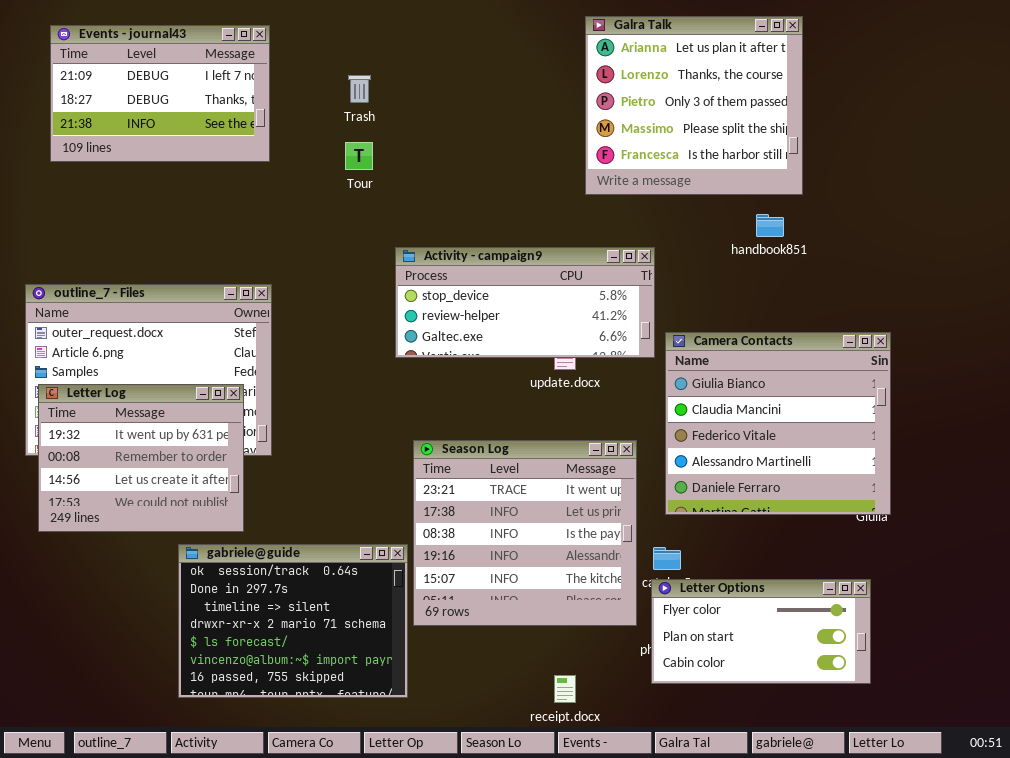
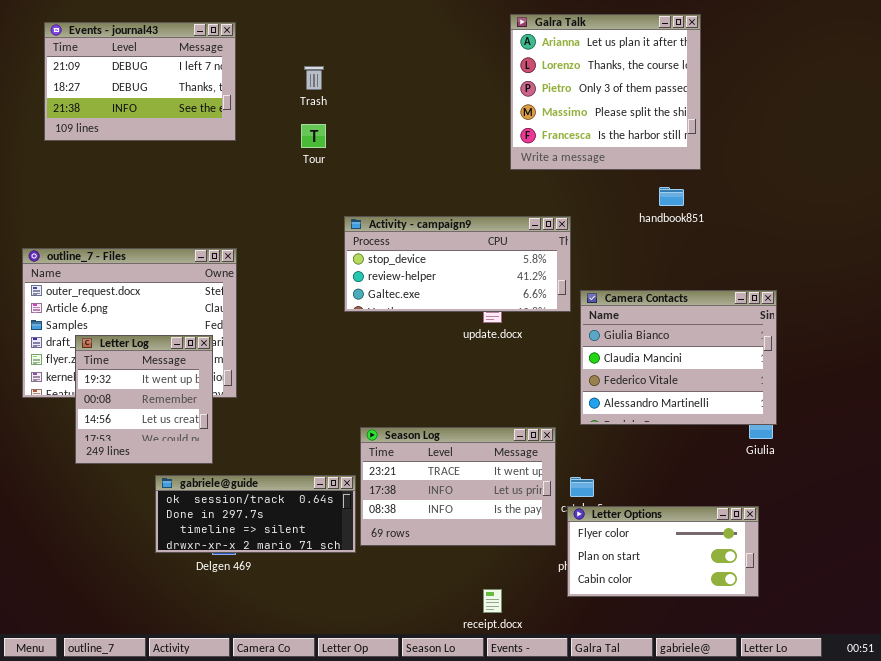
Camera Contacts: [665,332,891,515] -> [580,290,777,425], resized
Letter Log: [38,384,244,532] -> [75,335,213,464], resized
Season Log: [413,440,637,626] -> [360,427,556,546], resized
gabriele@guide: [178,544,408,698] -> [155,475,356,553], resized

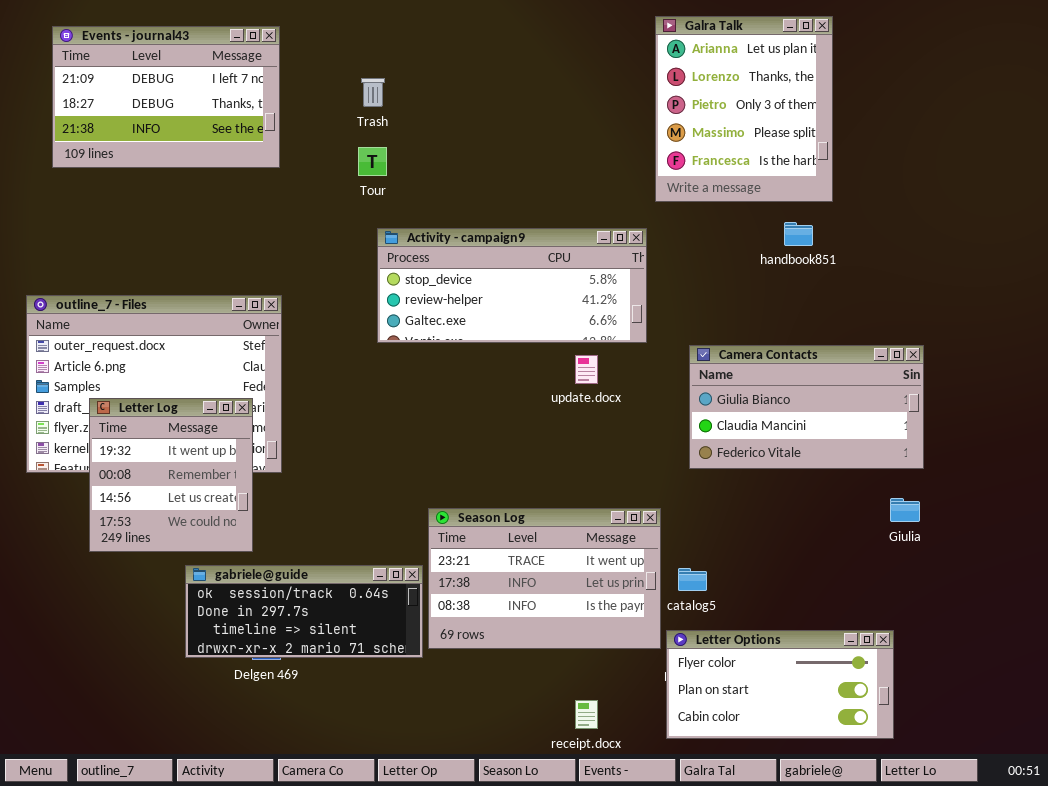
Galra Talk: [510,14,701,170] -> [655,16,833,202], resized
Activity - campaign9: [344,216,571,312] -> [377,228,647,343], moved
Camera Contacts: [580,290,777,425] -> [689,345,924,469], resized
Letter Options: [567,506,759,597] -> [666,630,894,739], moved

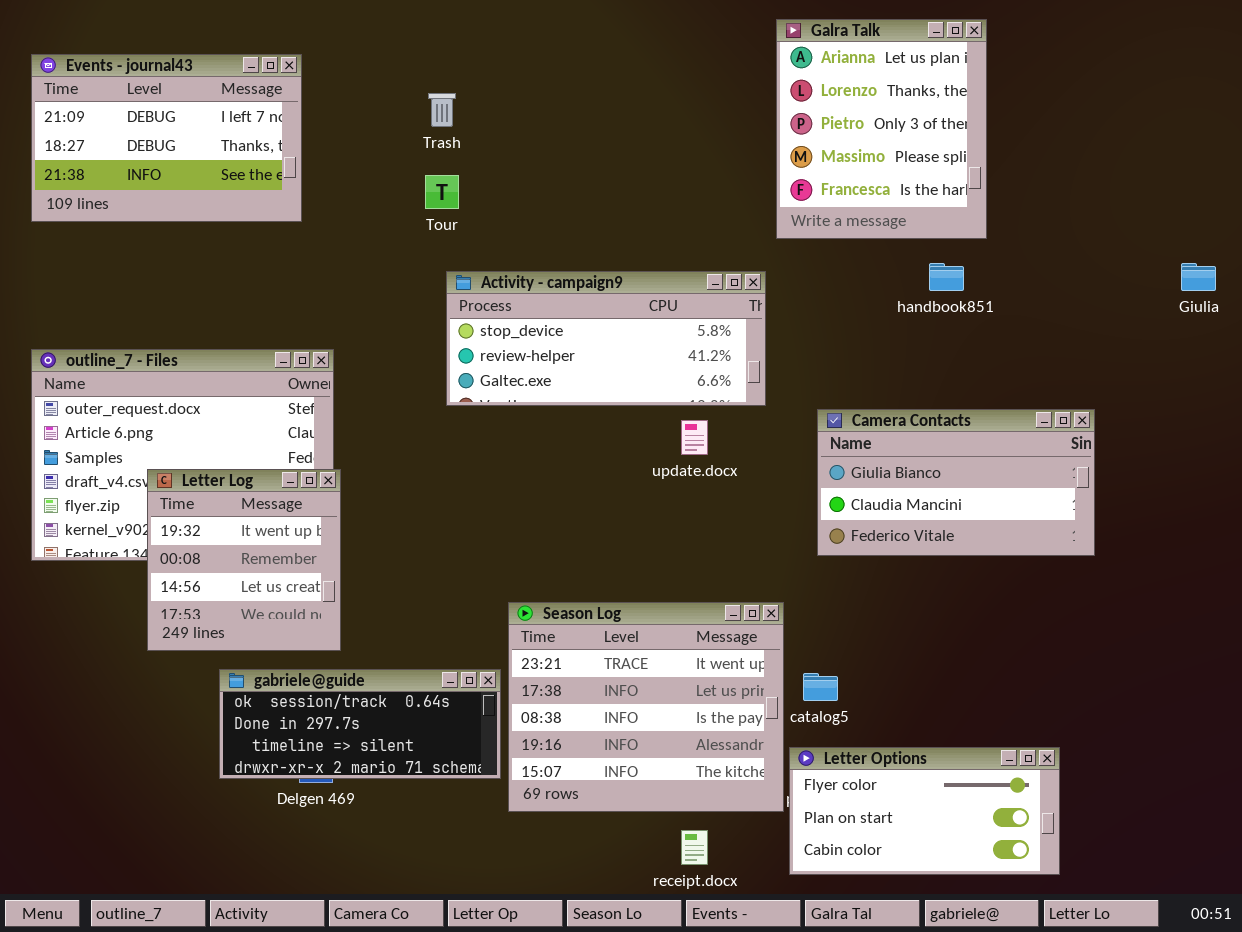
Events - journal43: [52,26,280,168] -> [31,54,302,222], moved
Letter Log: [89,398,253,552] -> [147,469,341,651], moved
Giulia: [890,498,920,522] -> [1181,263,1216,291], moved
Season Log: [428,508,661,649] -> [508,602,784,812], resized

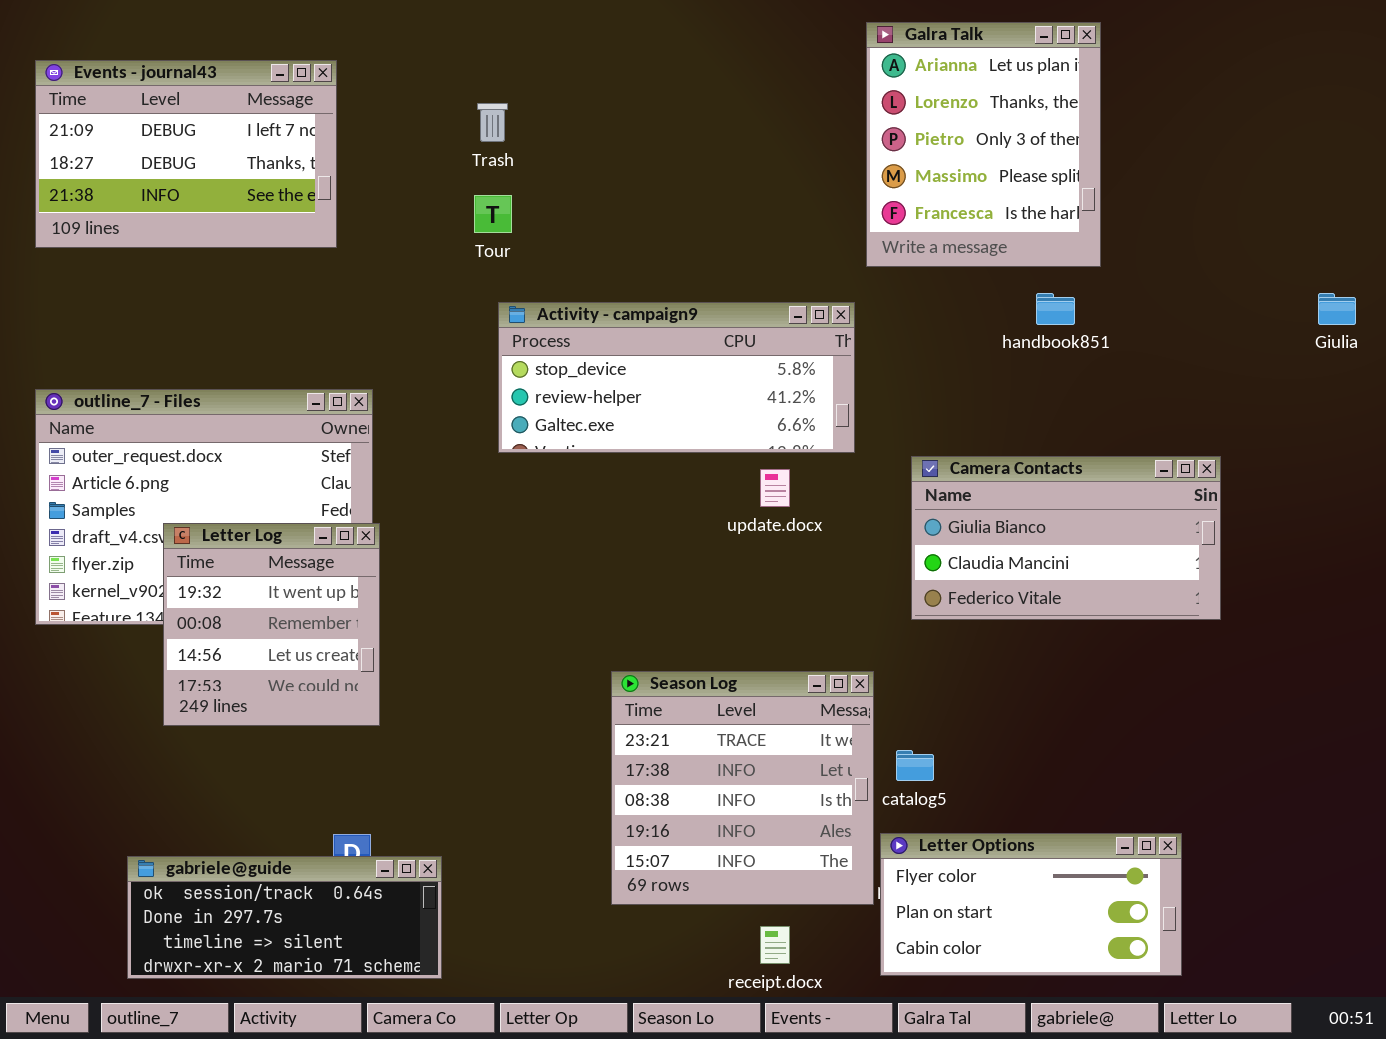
Season Log: [508,602,784,812] -> [611,671,874,905], resized
gabriele@guide: [219,669,501,779] -> [127,856,442,979], moved

